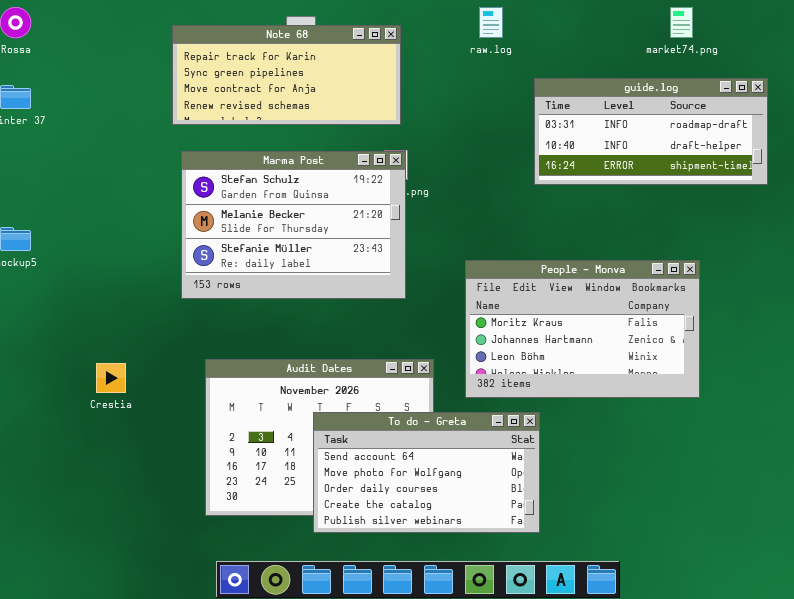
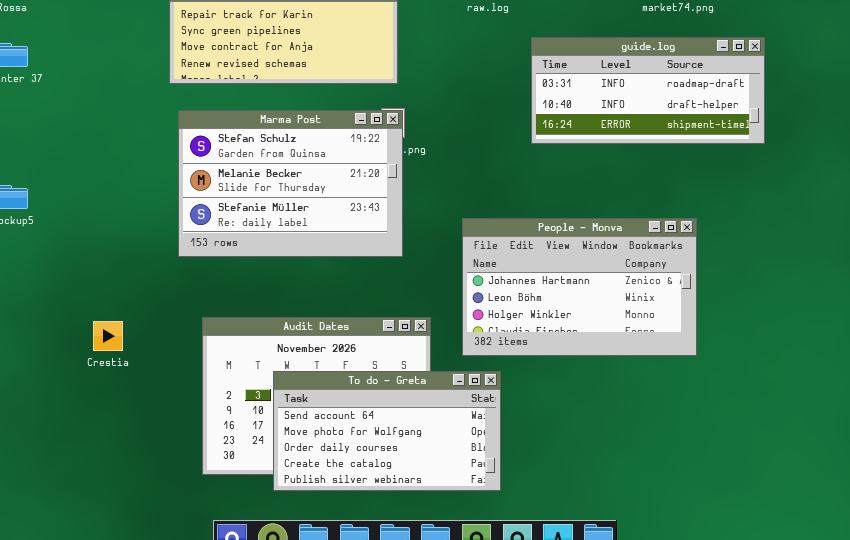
People - Monva: [465,260,700,398] -> [462,218,697,356], scrolled down 1 row
To do - Greta: [313,412,540,533] -> [273,371,501,491], moved

